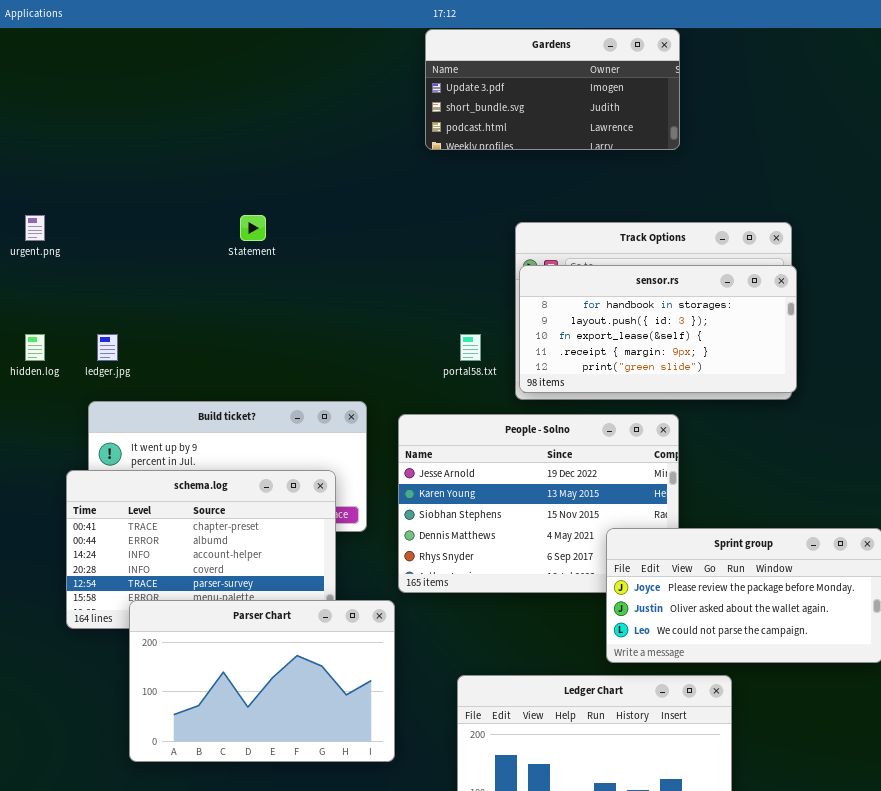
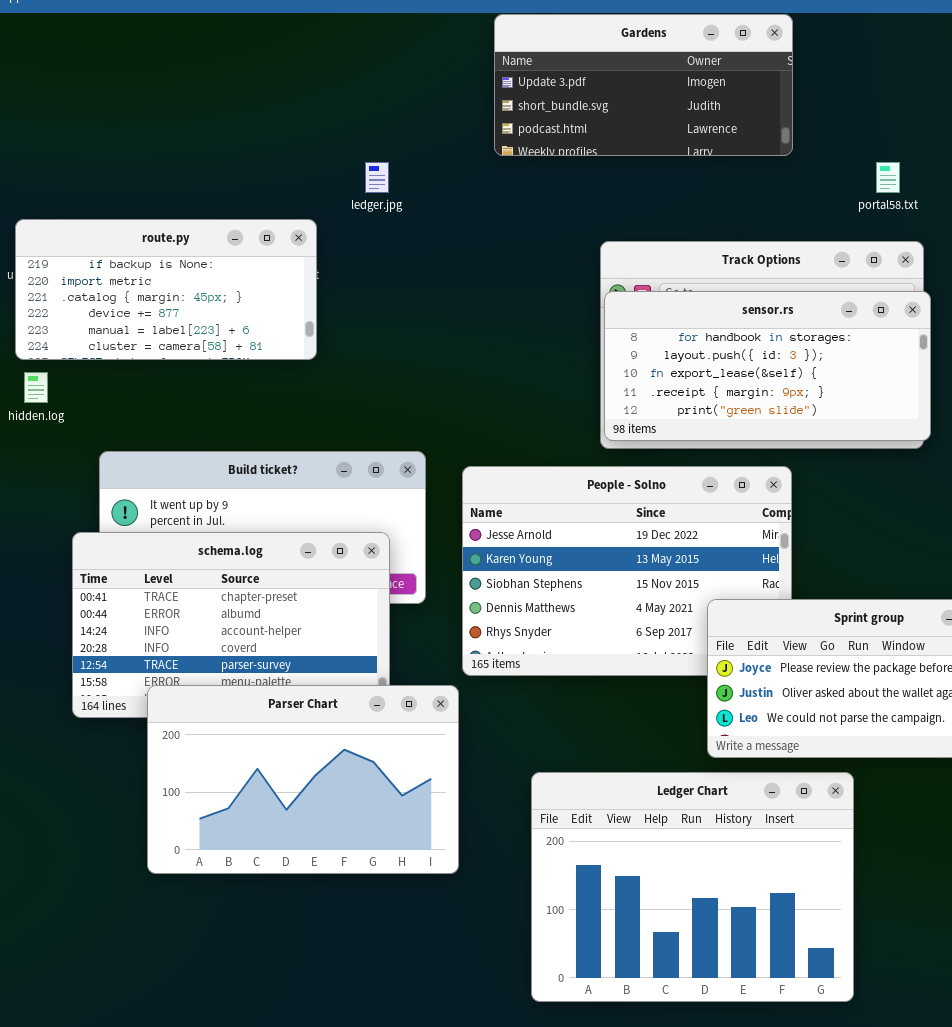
route.py: none -> [15,219,317,360], opened
ledger.jpg: [97,334,118,361] -> [365,162,389,193], moved
portal58.txt: [460,334,481,361] -> [876,162,900,193], moved

